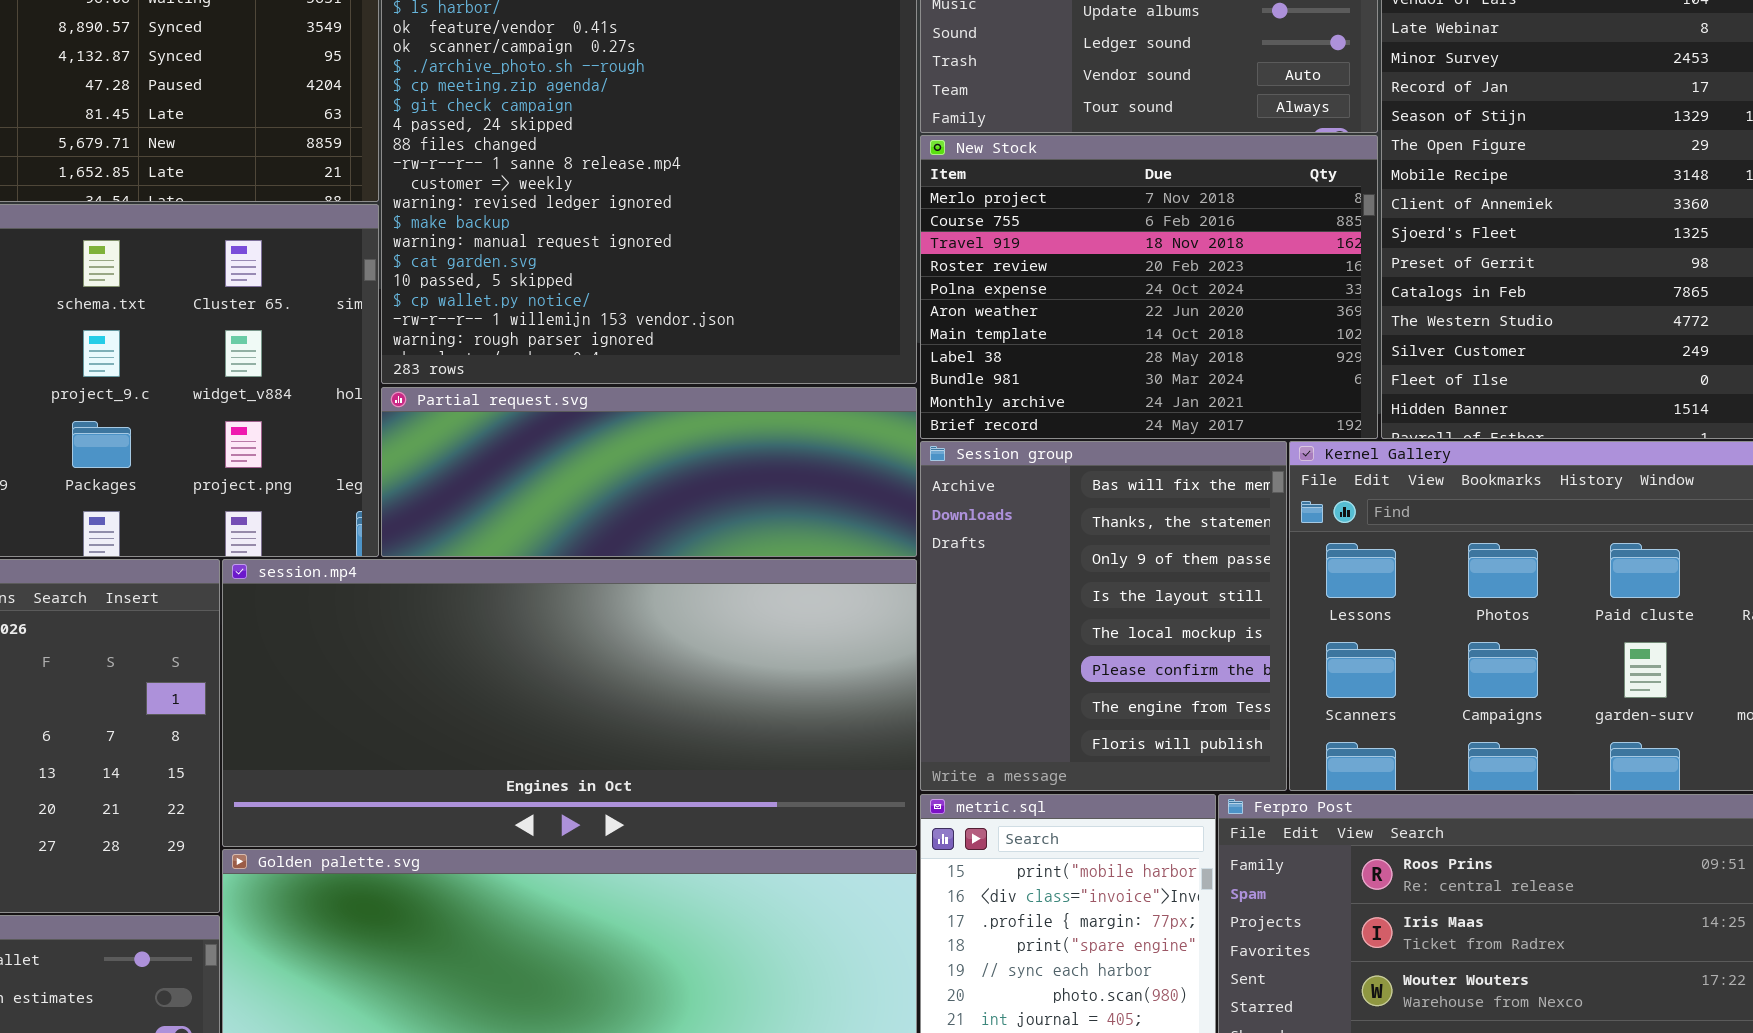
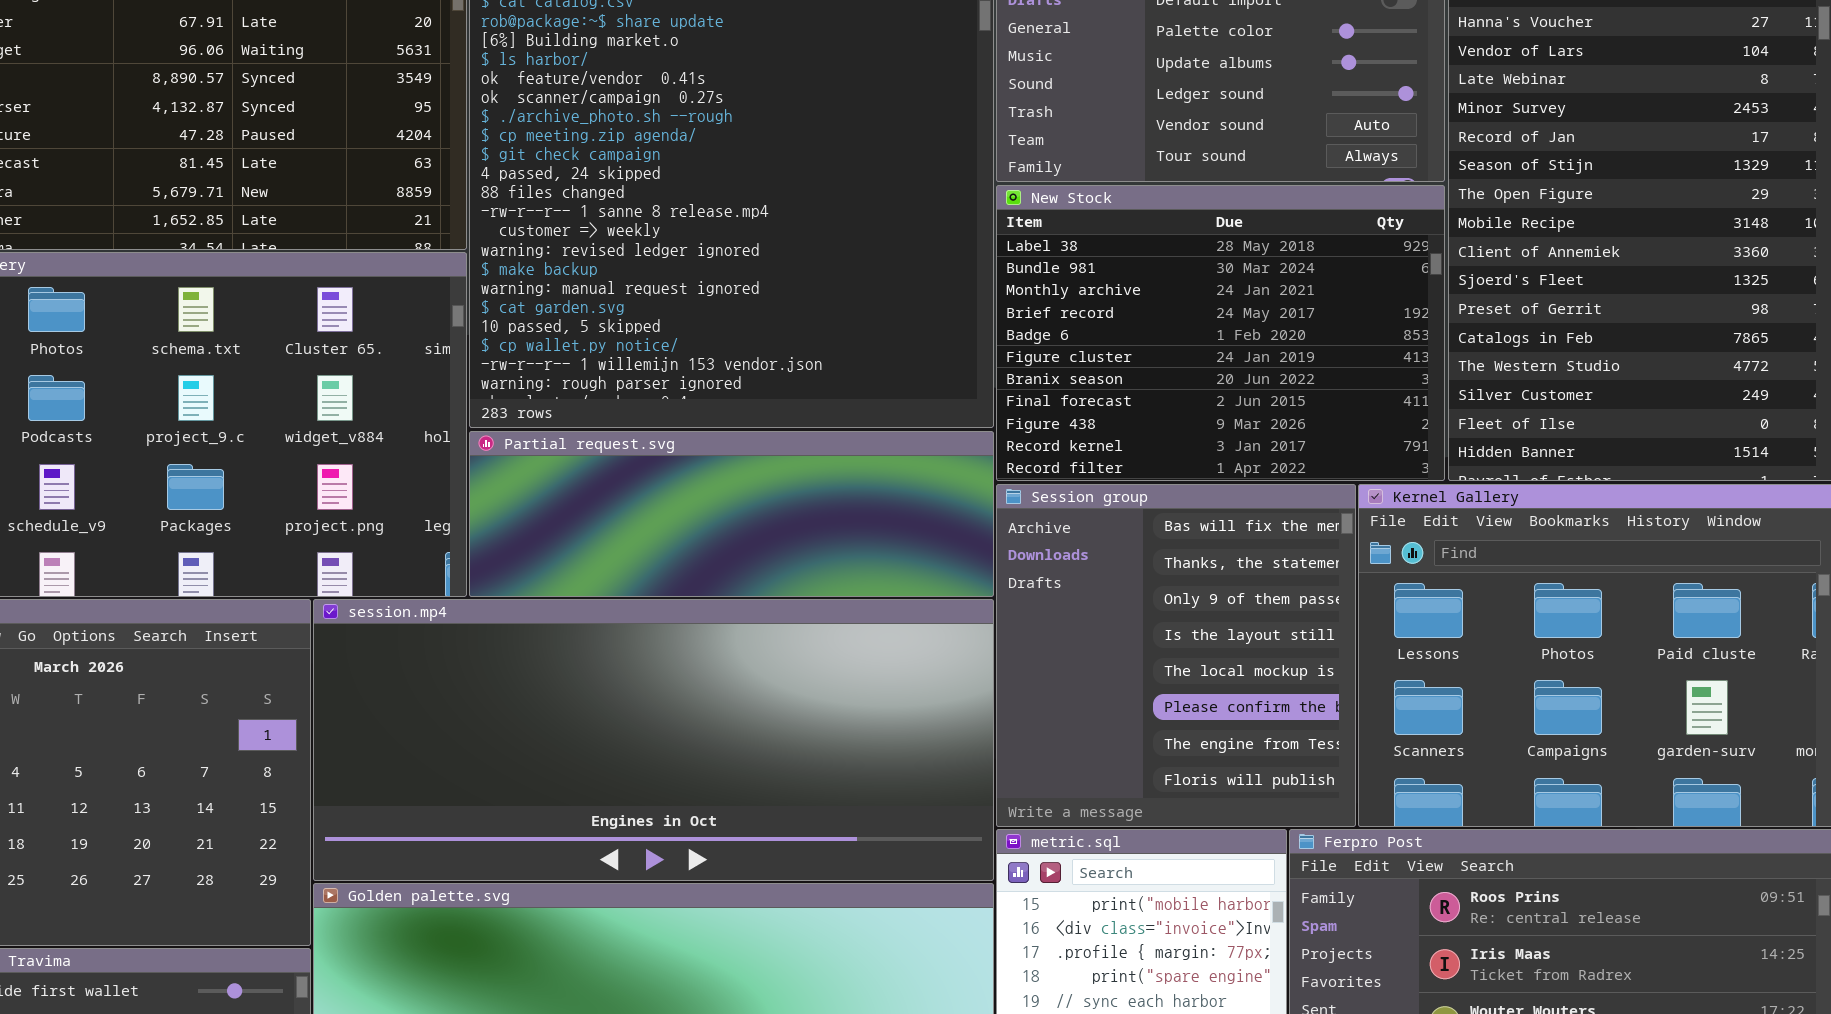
New Stock: [920,135,1378,439] -> [996,185,1445,481], scrolled down 7 rows

